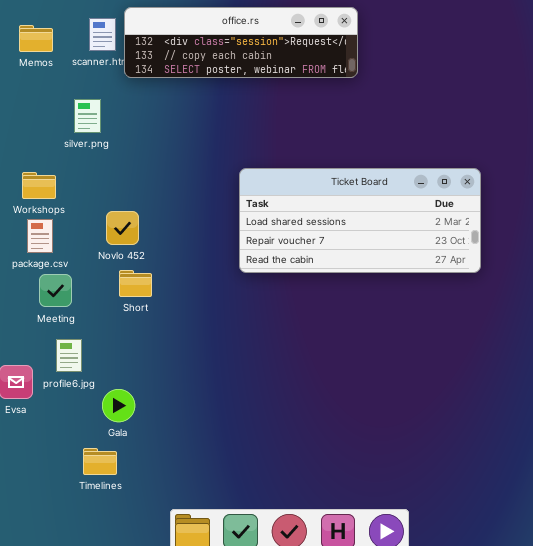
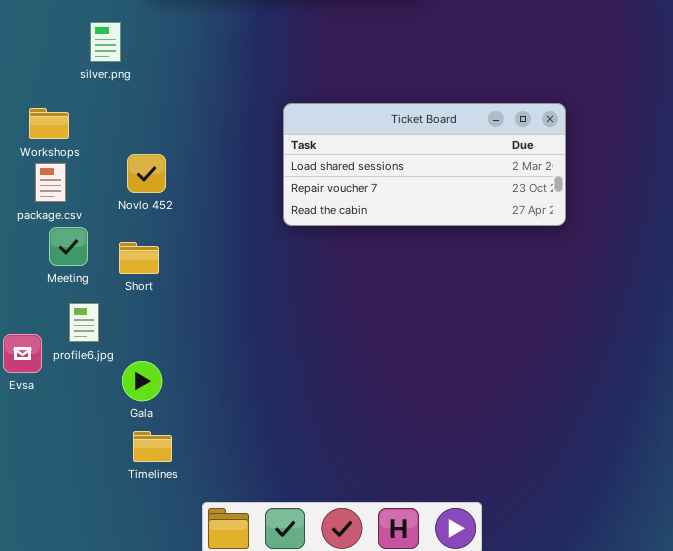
Short: [119,270,152,297] -> [119,242,159,274], moved
Timelines: [83,448,117,475] -> [133,431,172,462], moved

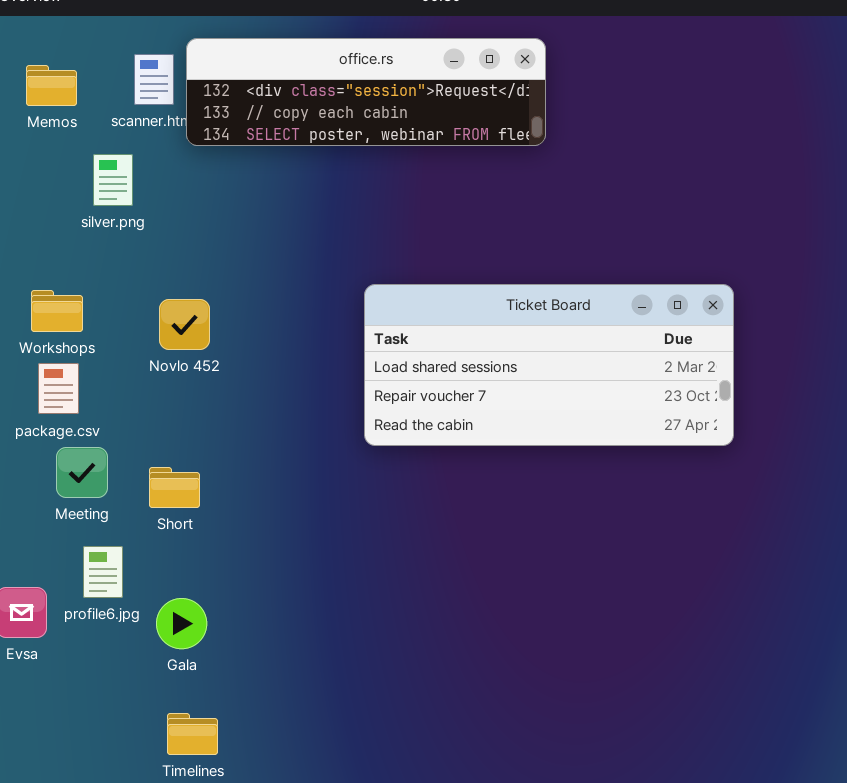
silver.png: [90,22,121,62] -> [93,154,133,206], moved
Novlo 452: [127,154,166,193] -> [159,299,210,350], moved
Gala: [122,361,162,401] -> [156,598,207,649], moved

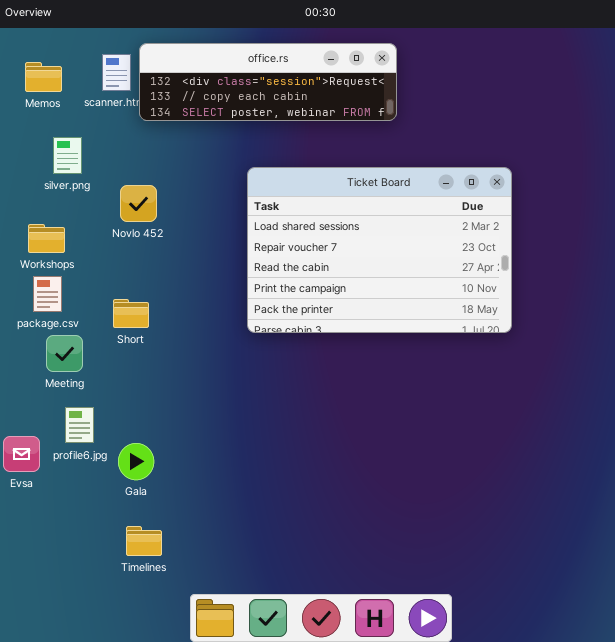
silver.png: [93,154,133,206] -> [53,137,82,174], moved
Ticket Board: [364,284,734,446] -> [247,167,512,333], moved, resized
Novlo 452: [159,299,210,350] -> [120,185,157,222], moved
Short: [149,467,200,508] -> [113,299,149,328], moved

